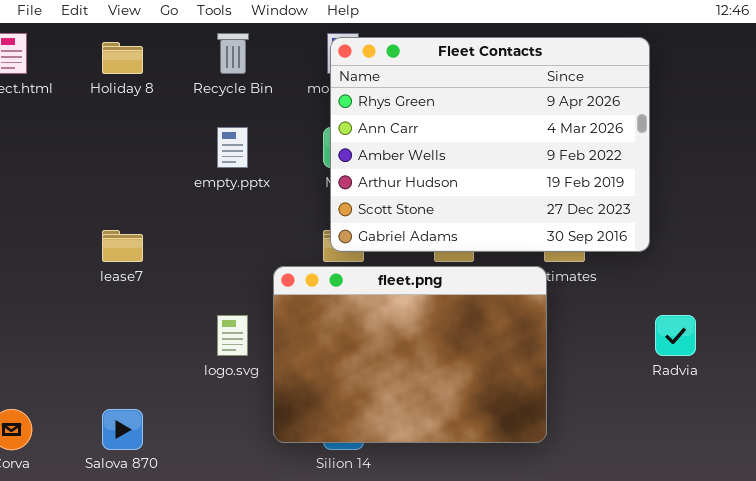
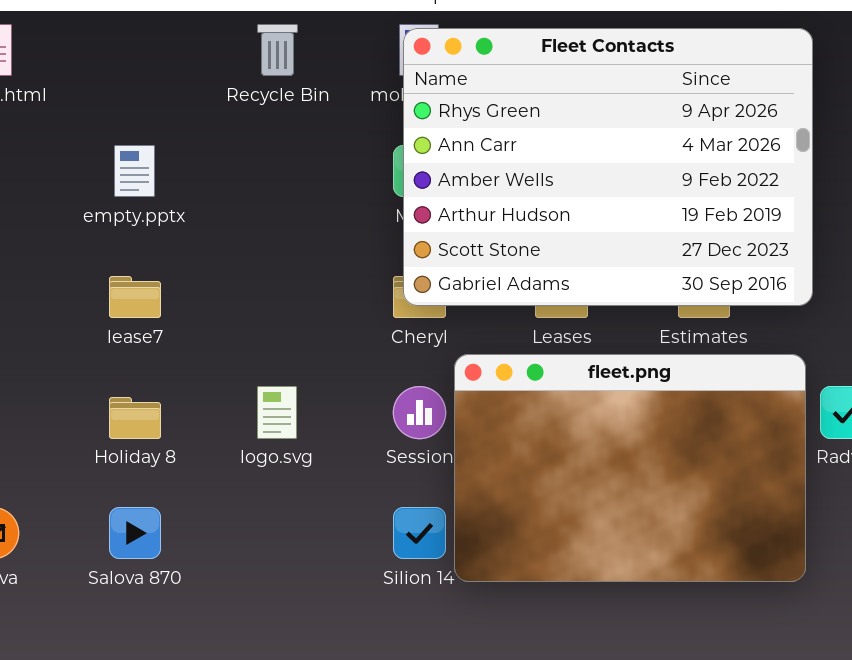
Holiday 8: [102,42,143,74] -> [109,397,161,439], moved
empty.pptx: [217,127,248,168] -> [114,145,155,197], moved
fleet.png: [273,266,547,443] -> [454,354,806,582], moved

